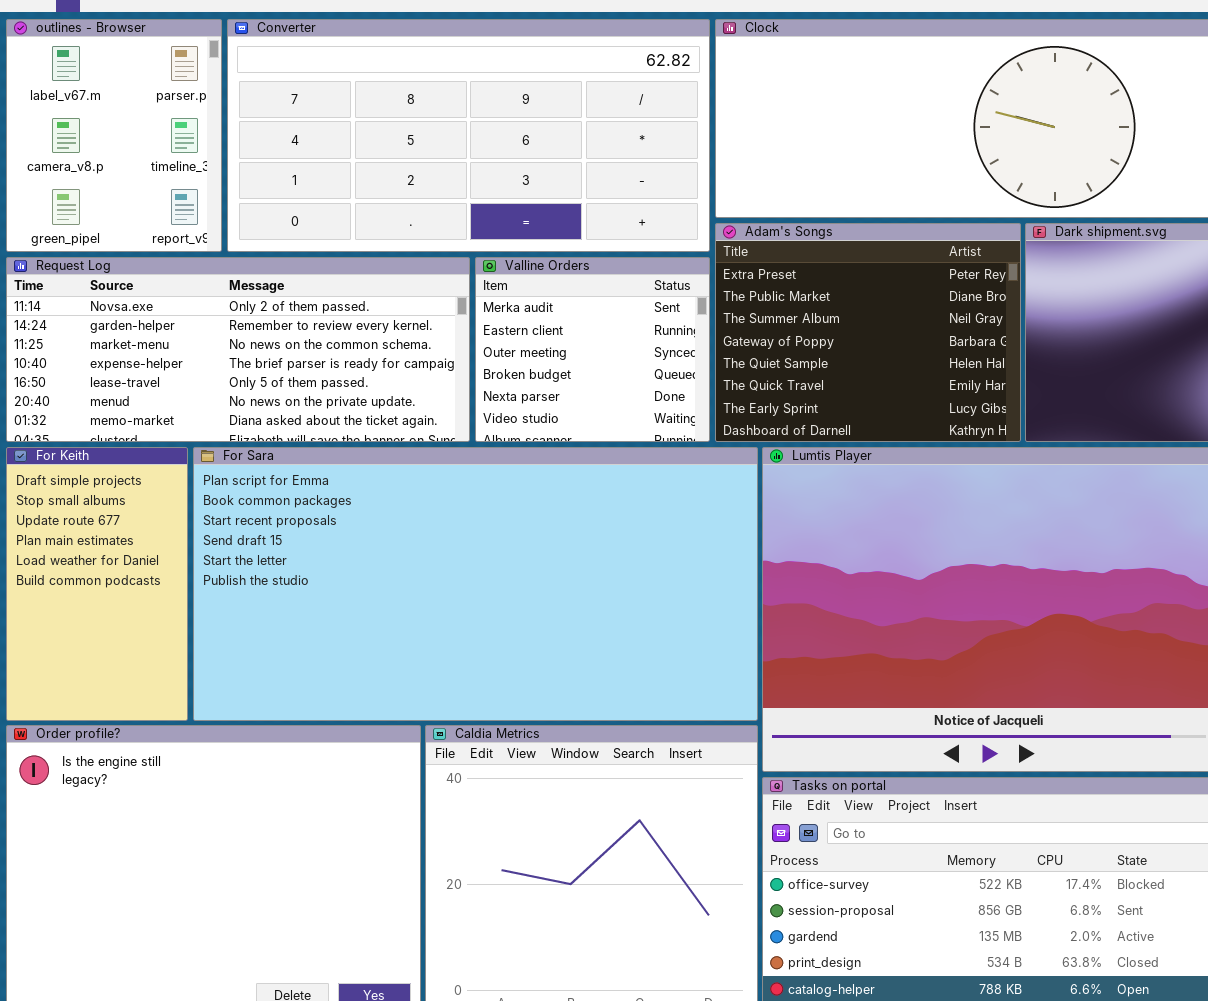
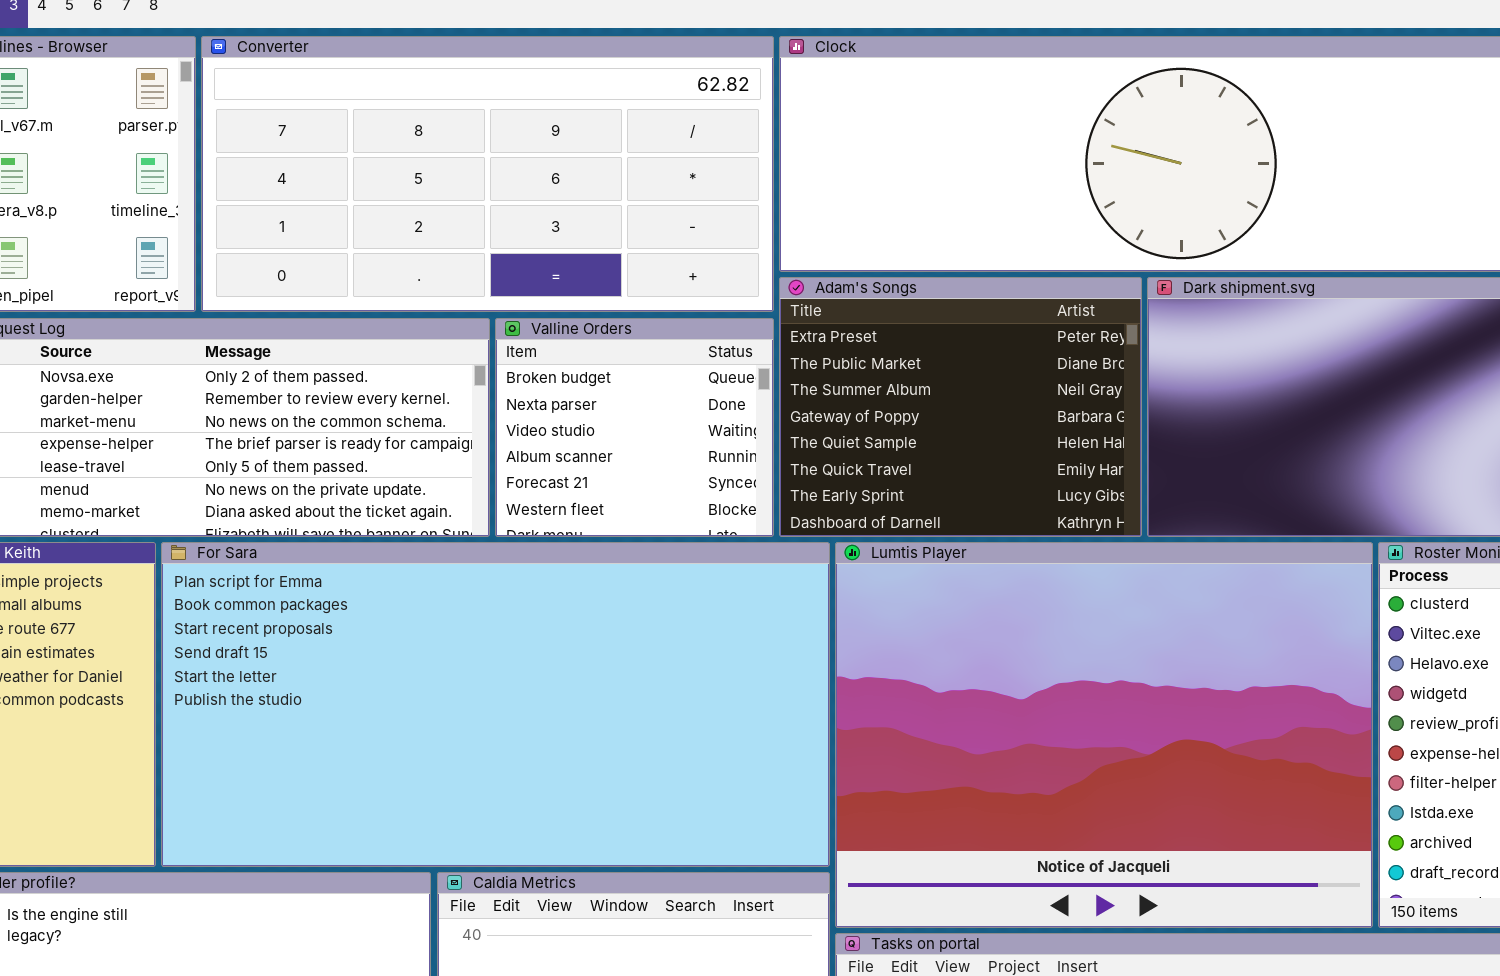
Valline Orders: [475,257,710,442] -> [495,318,774,537], scrolled down 3 rows

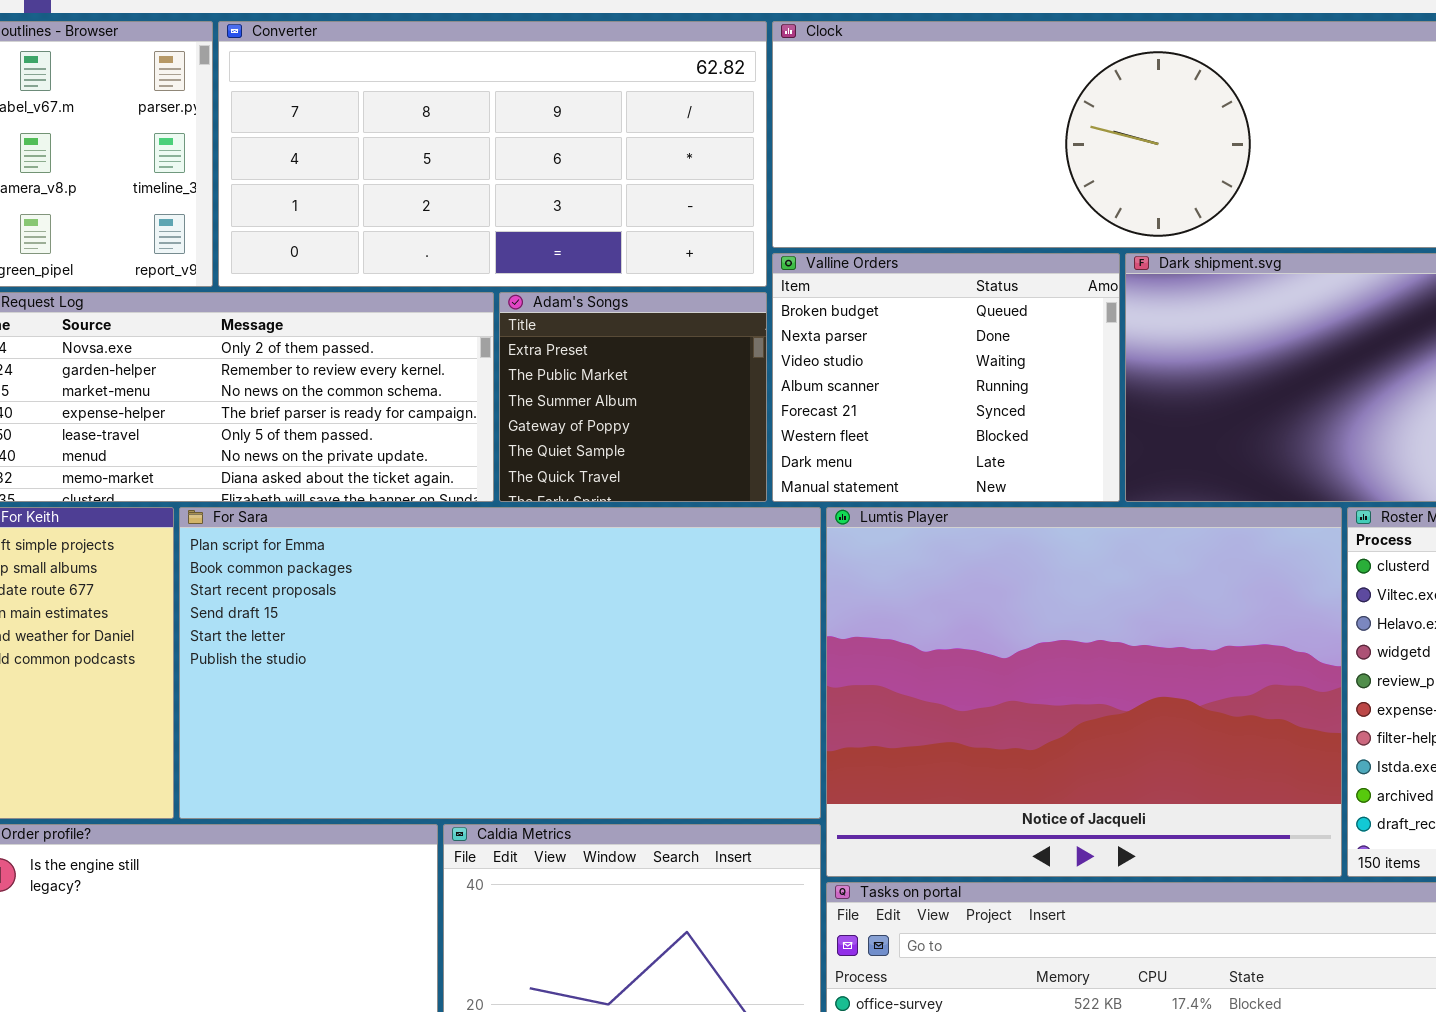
Adam's Songs: [779,277,1142,537] -> [499,292,767,502], moved, resized
Valline Orders: [495,318,774,537] -> [772,253,1120,502], moved, resized

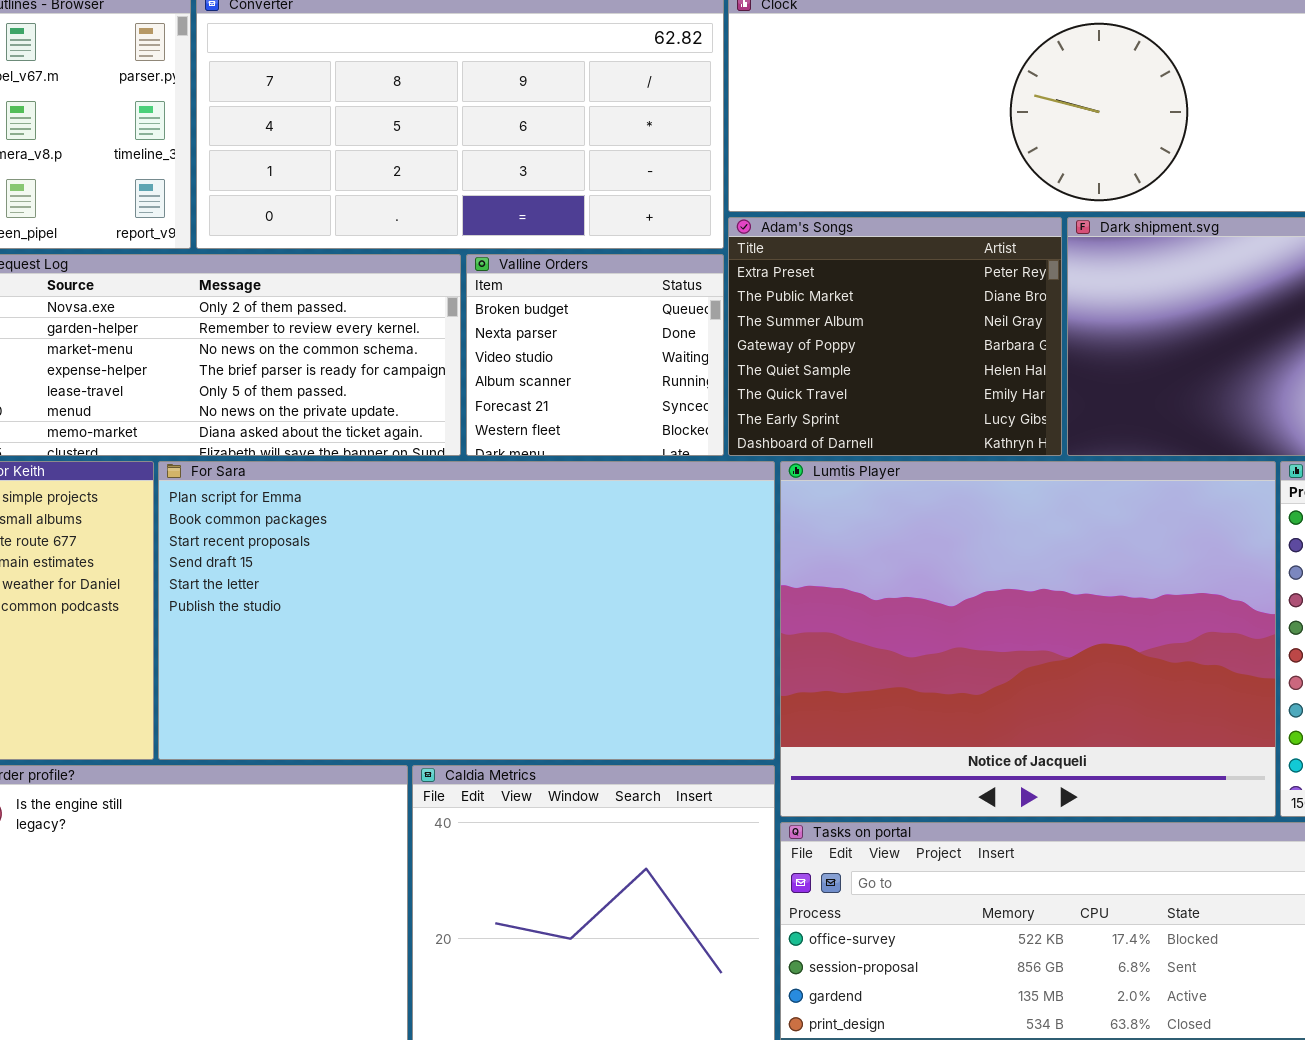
Valline Orders: [772,253,1120,502] -> [466,254,724,456], moved, resized
Adam's Songs: [499,292,767,502] -> [728,217,1062,456], moved, resized

